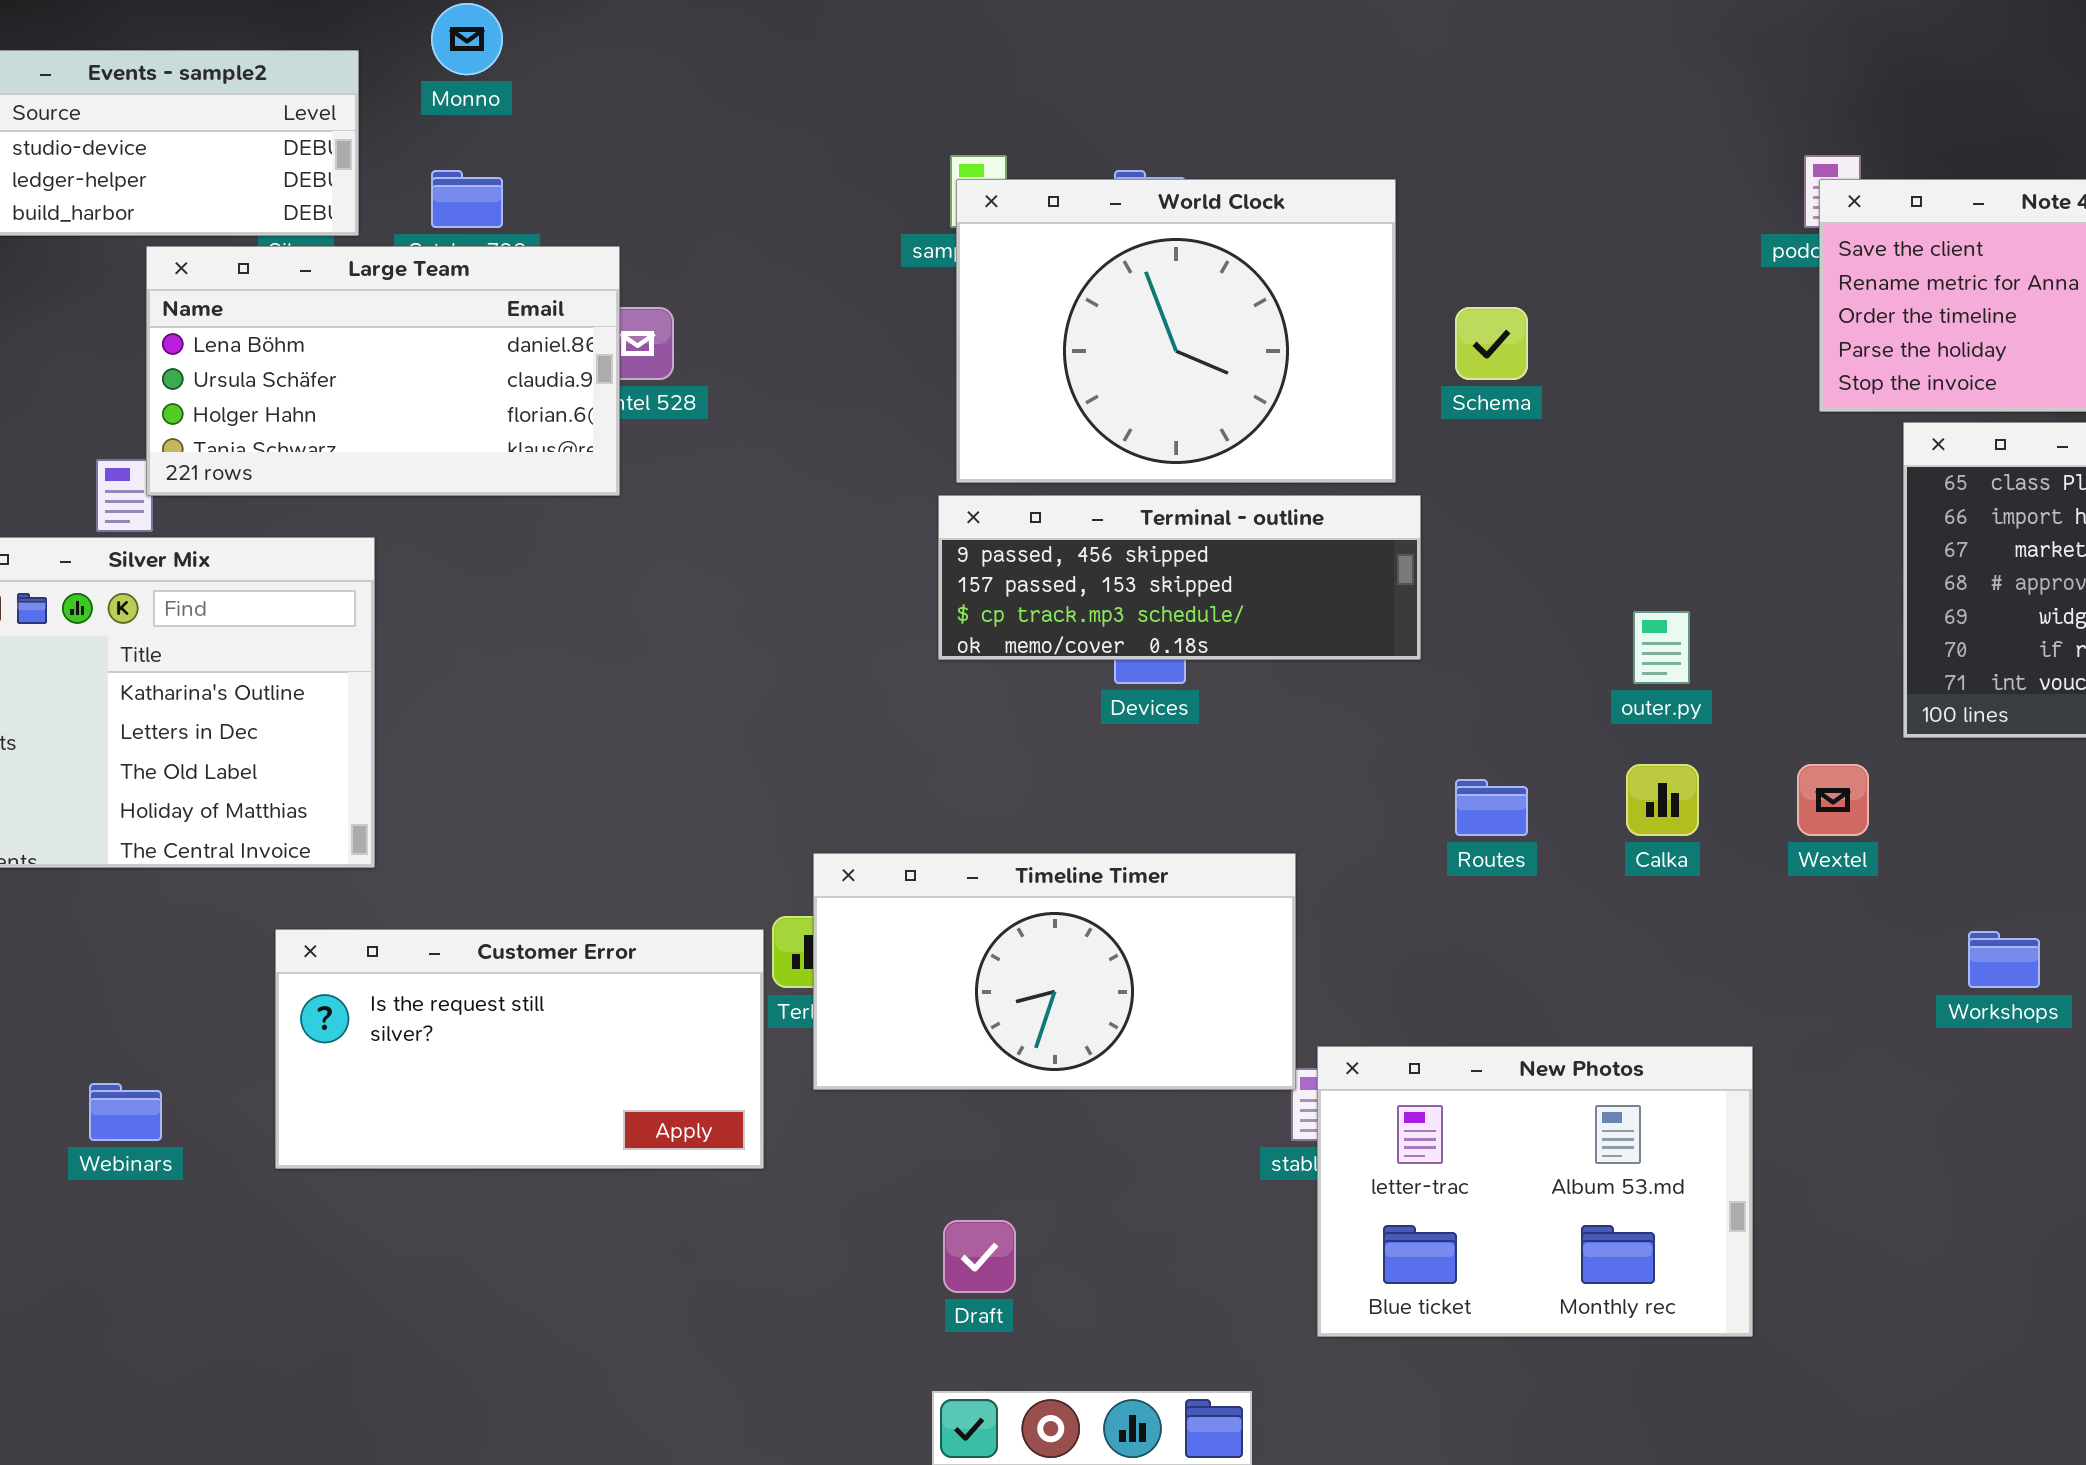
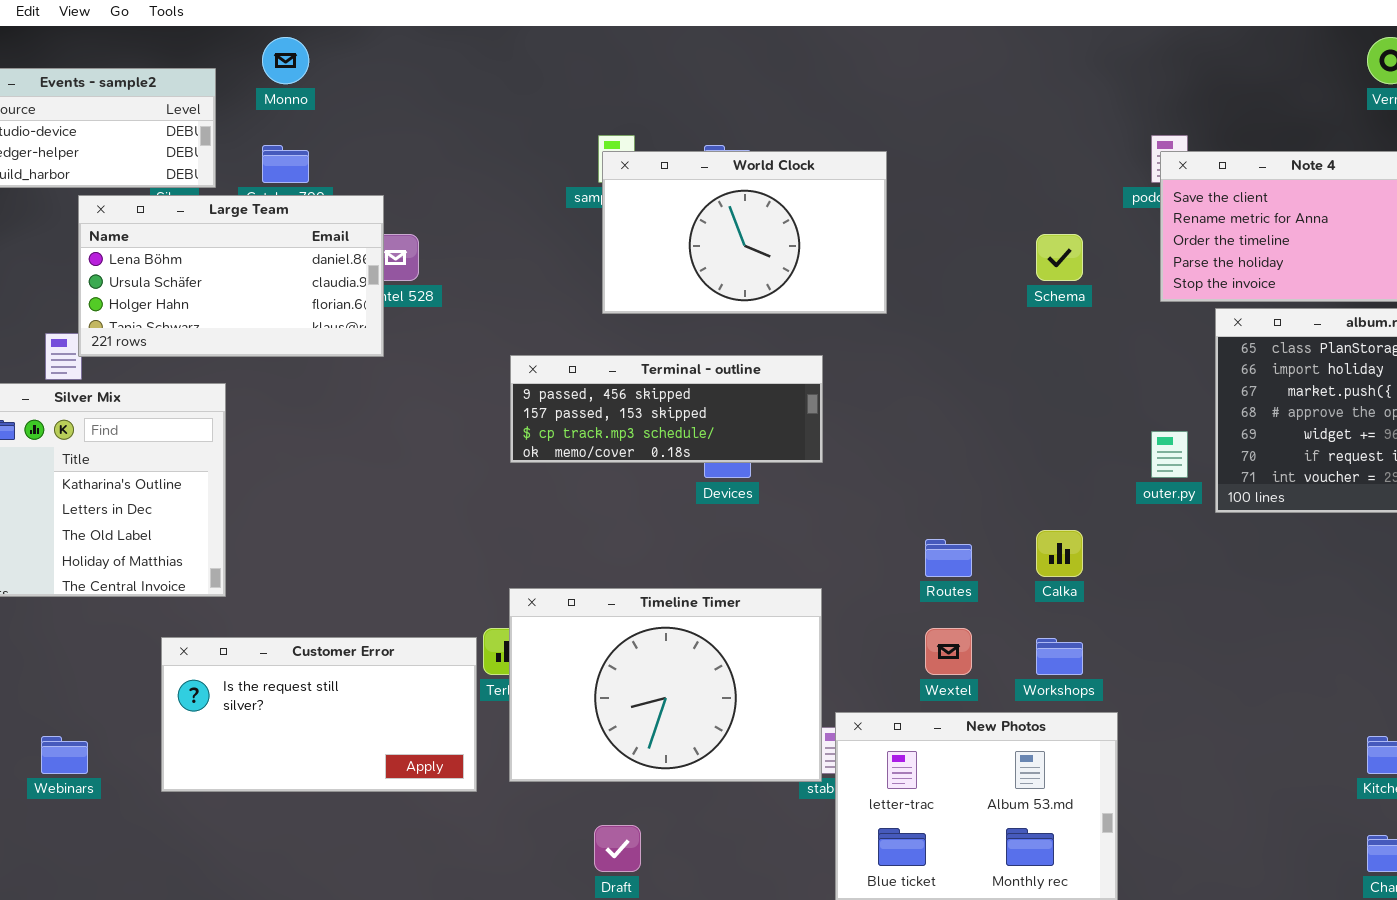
World Clock: [956,179,1396,483] -> [602,151,887,314], resized
Schema: [1455,307,1528,380] -> [1036,234,1083,281], moved
Terminal - outline: [938,495,1421,660] -> [510,355,823,463], moved
outer.py: [1633,611,1690,684] -> [1151,431,1188,478], moved
Wextel: [1797,764,1869,836] -> [925,628,972,675], moved
Timeline Timer: [813,853,1296,1090] -> [509,588,822,782], resized
Workshops: [1968,931,2040,988] -> [1036,638,1083,675], moved

